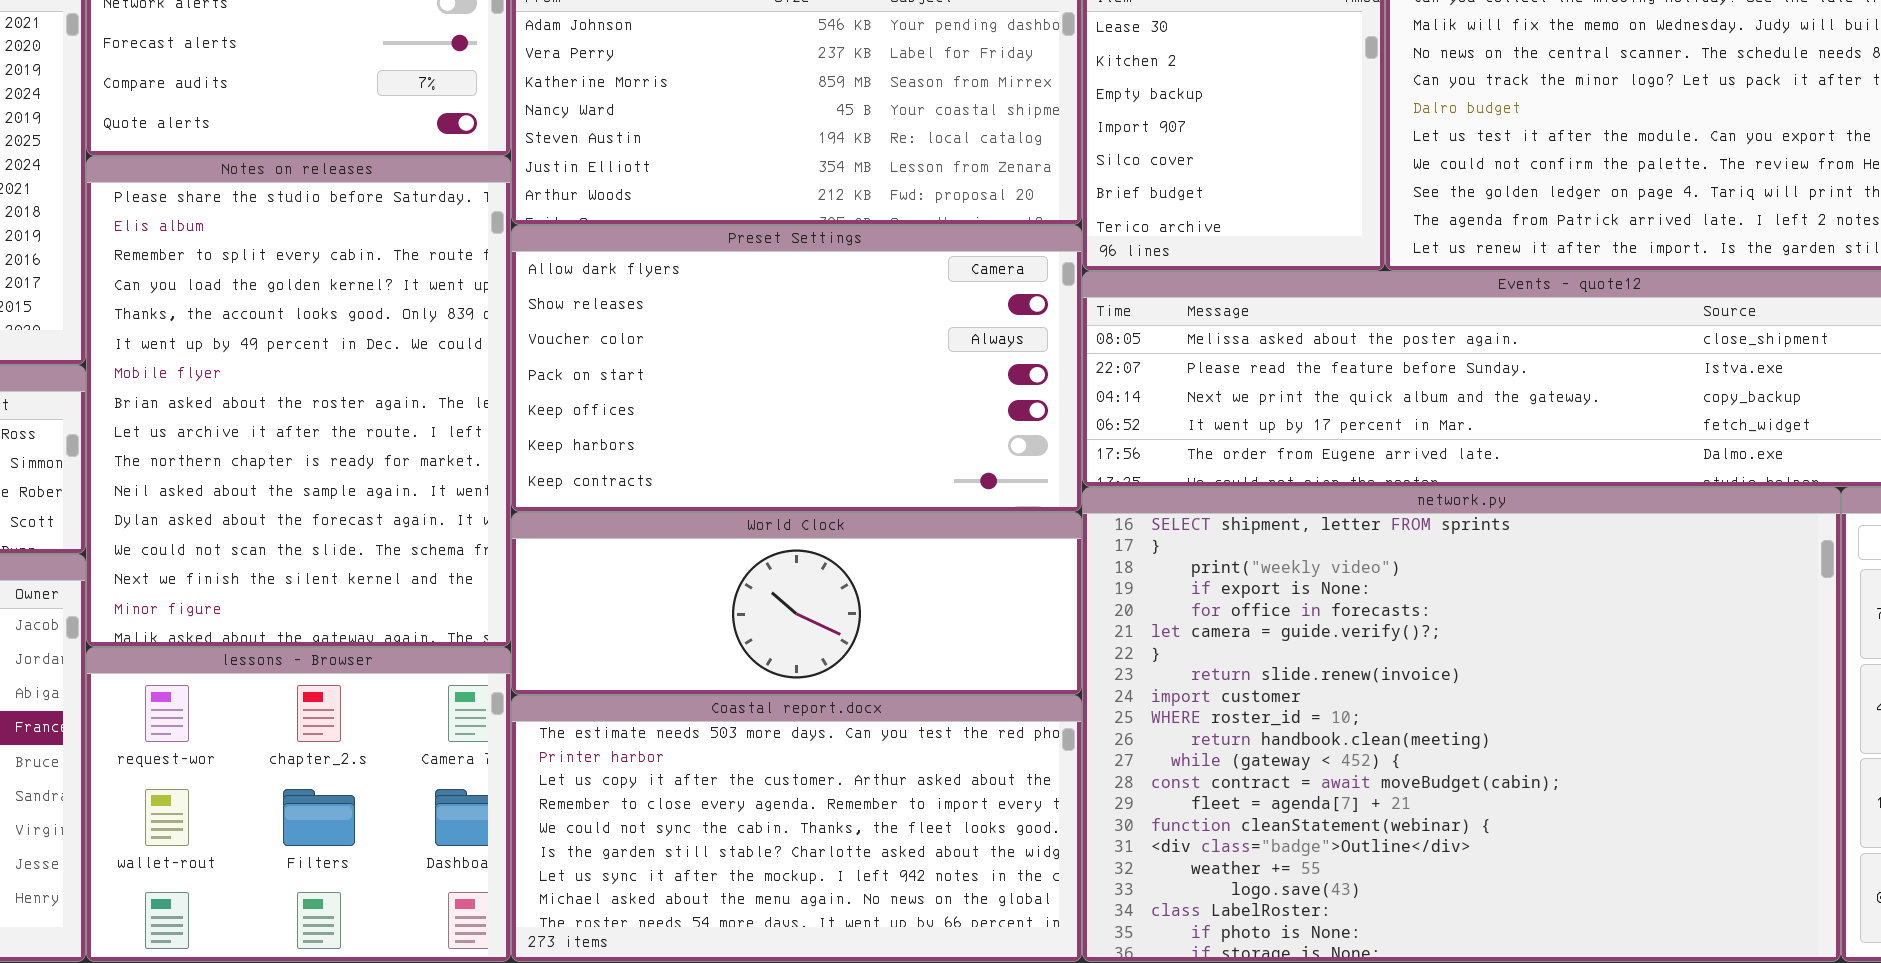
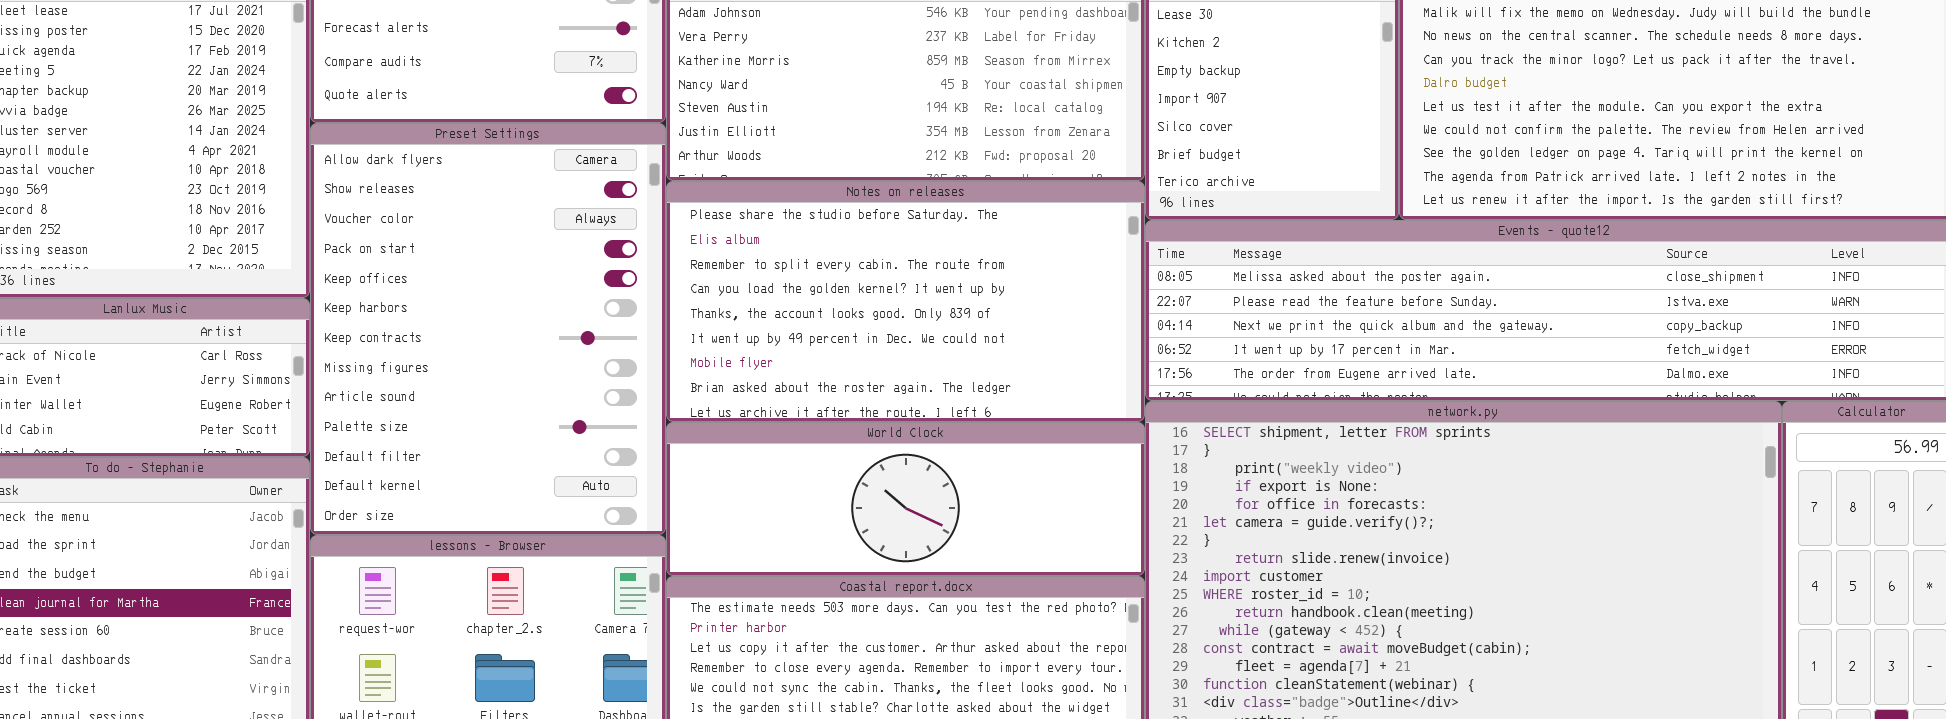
Notes on releases: [86,156,511,647] -> [666,181,1145,422], moved, resized
Preset Settings: [511,225,1082,512] -> [310,123,666,535], moved, resized

